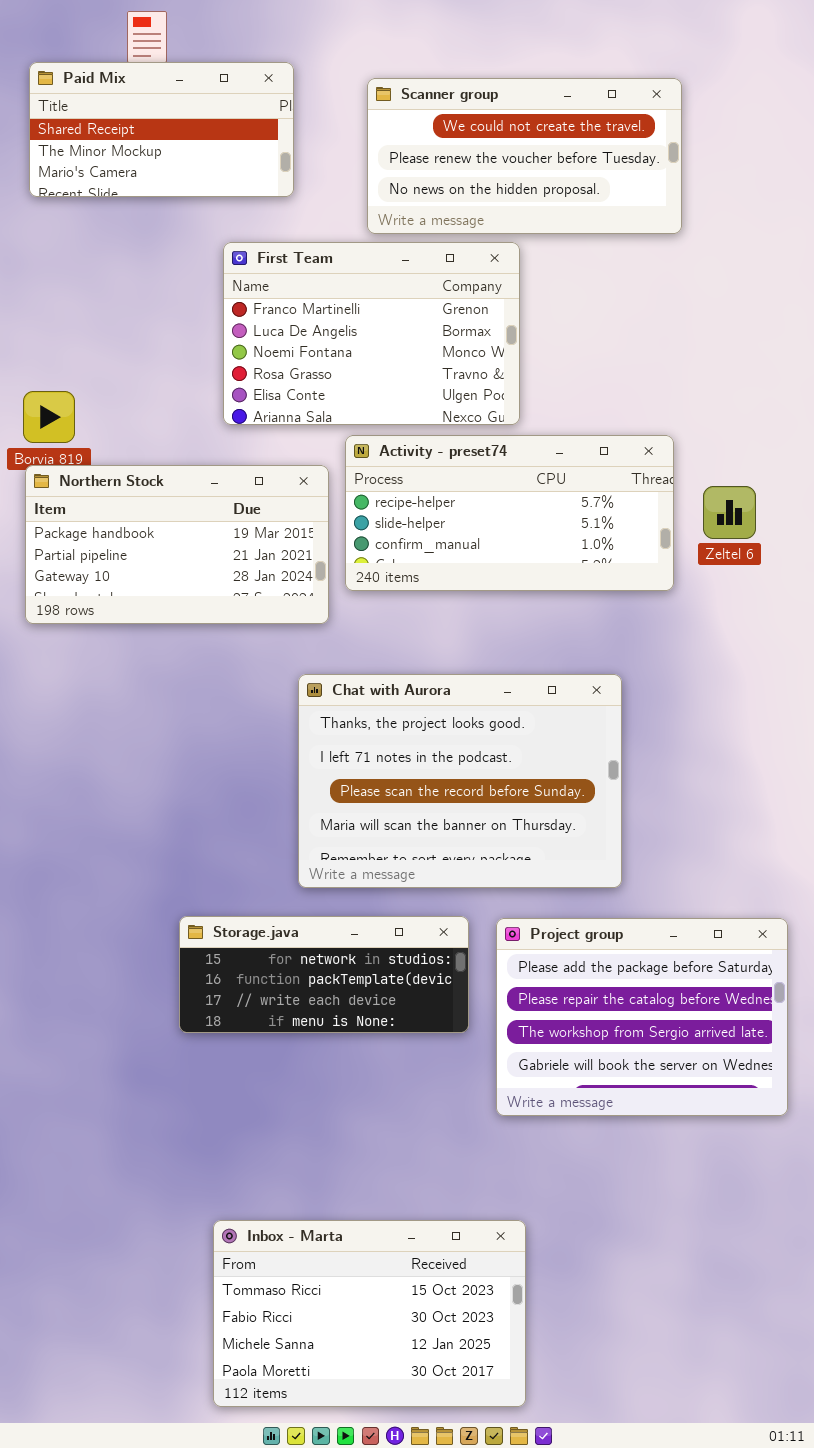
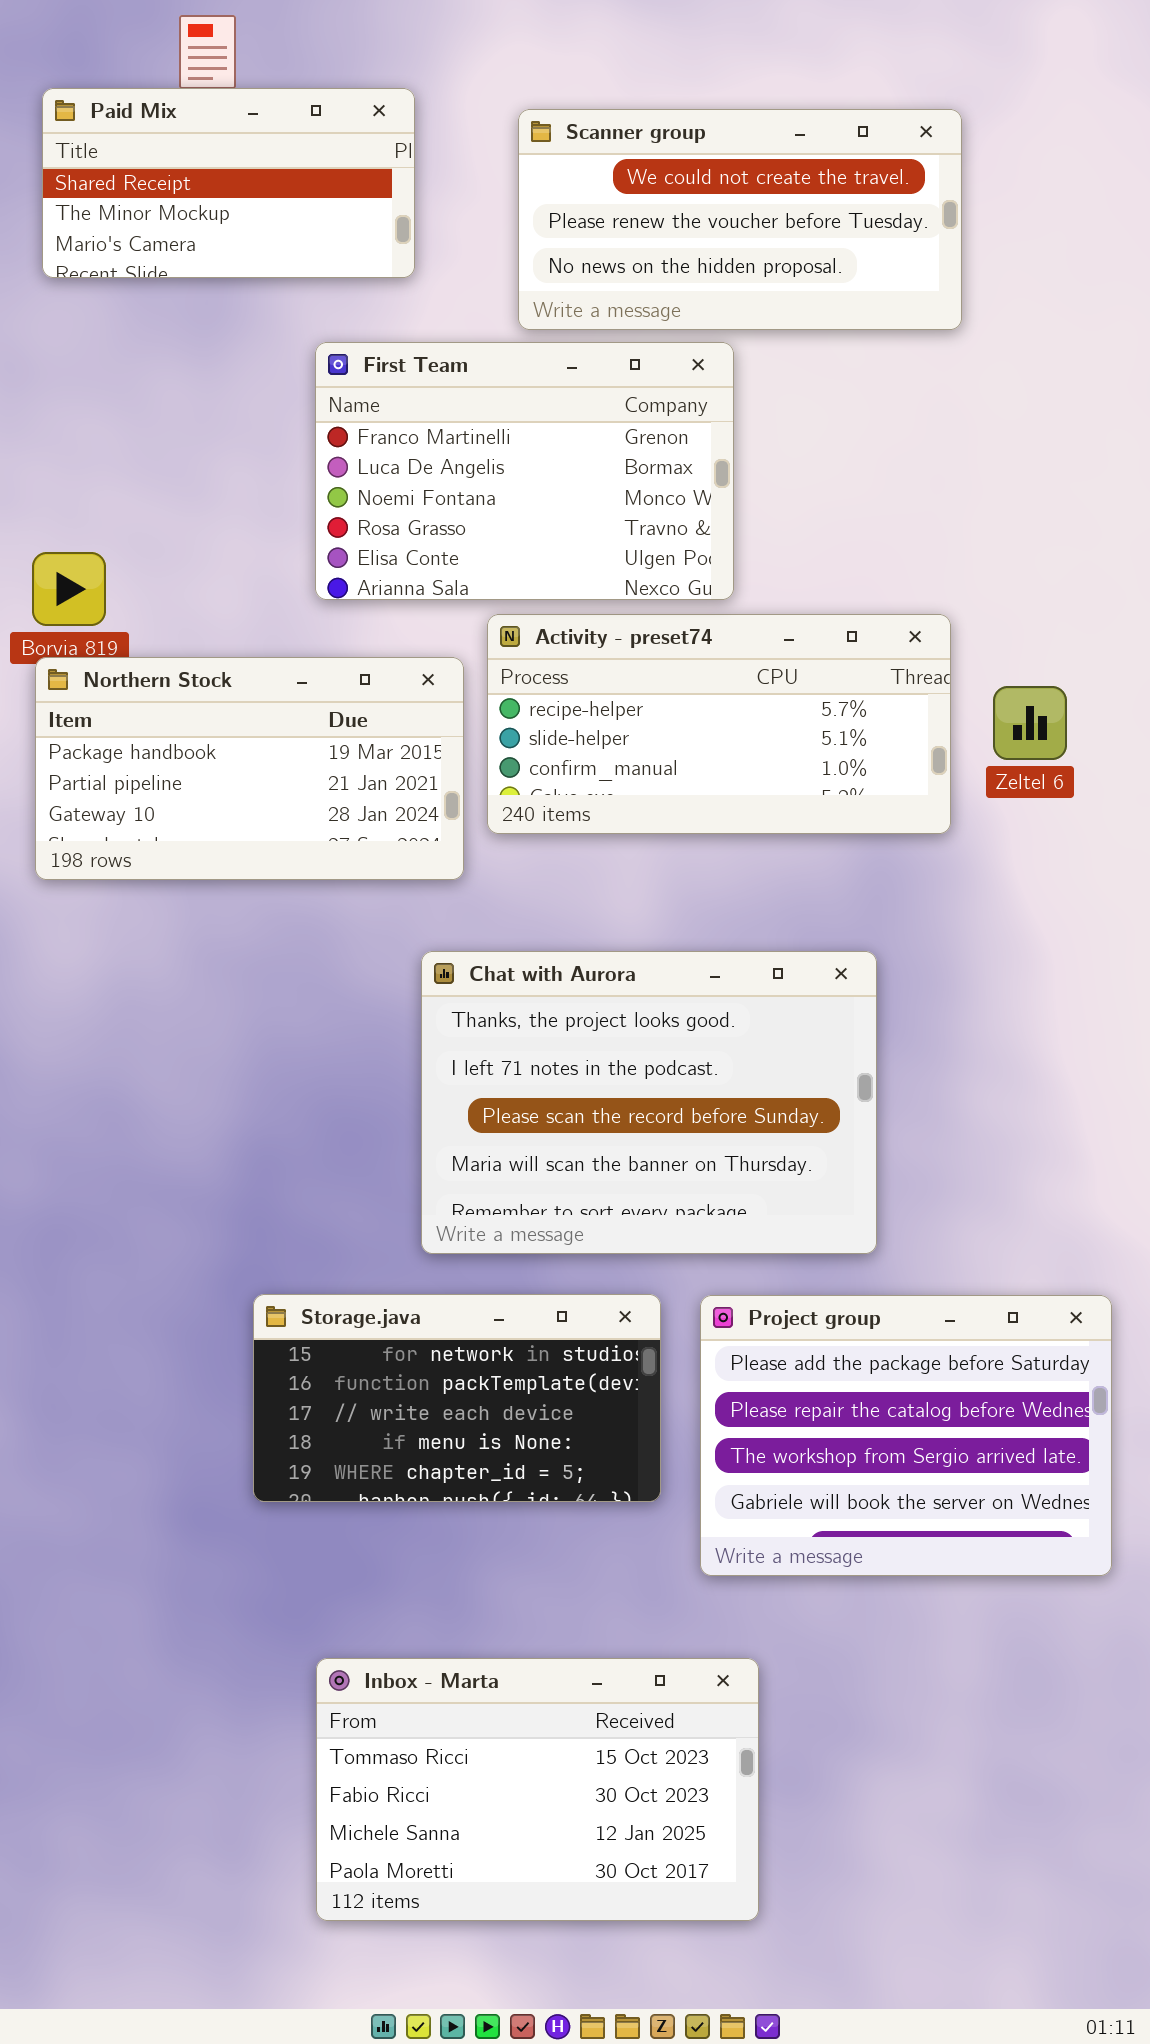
Storage.java: [179,916,469,1033] -> [253,1294,661,1502], resized
Inbox - Marta: [213,1220,526,1407] -> [316,1658,759,1921], moved

